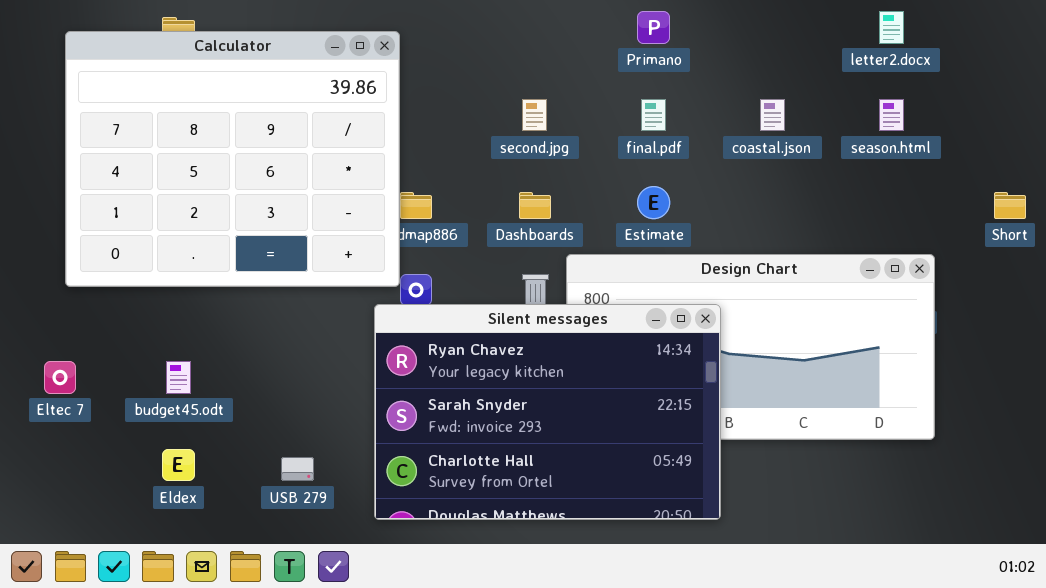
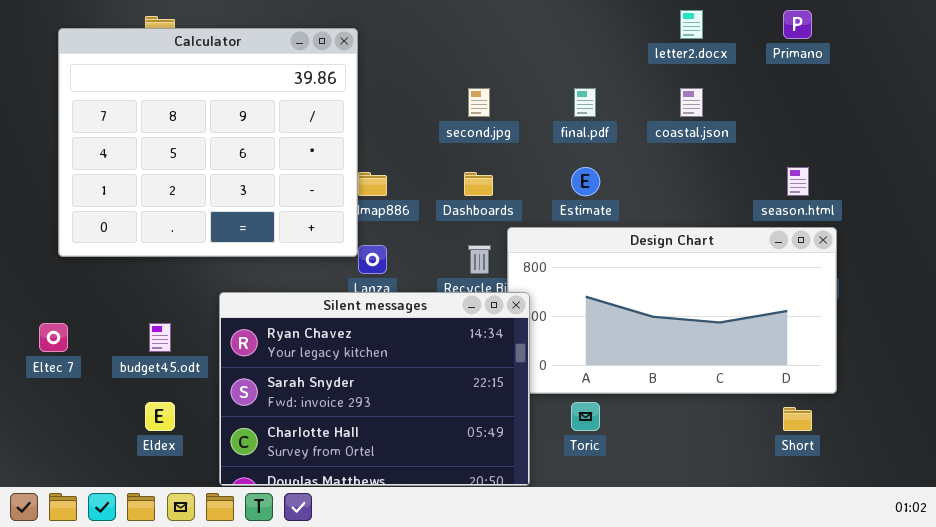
Primano: [637,11,670,44] -> [783,10,812,39], moved
letter2.docx: [879,11,904,44] -> [680,10,703,39], moved
season.html: [879,99,904,131] -> [787,167,809,196], moved
Short: [994,192,1026,219] -> [783,407,812,431], moved
Silent messages: [374,304,721,520] -> [219,292,530,486], moved

